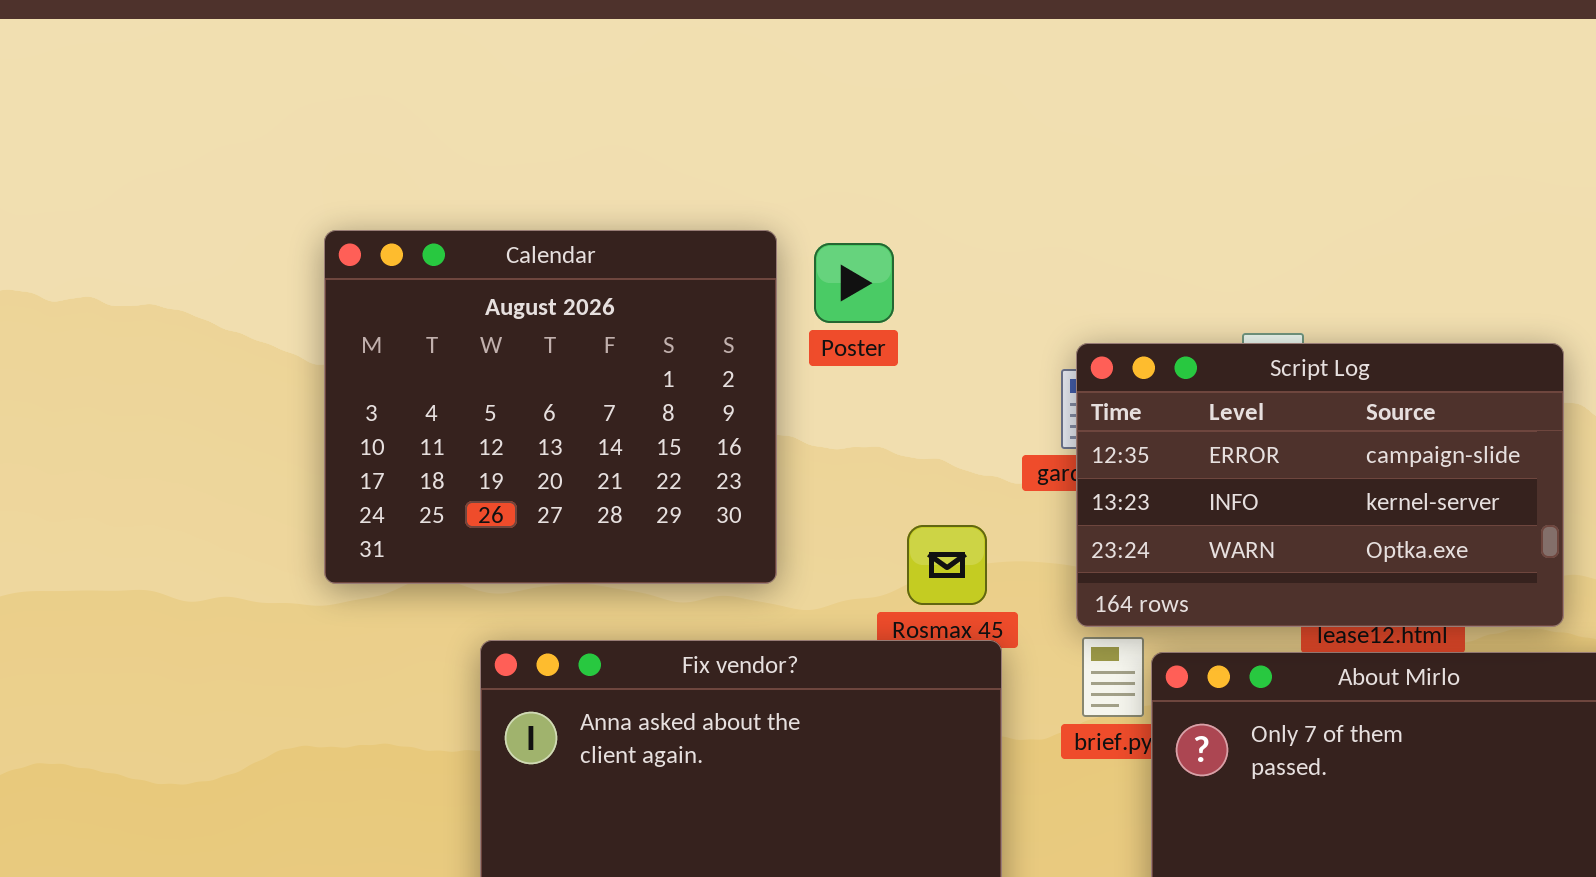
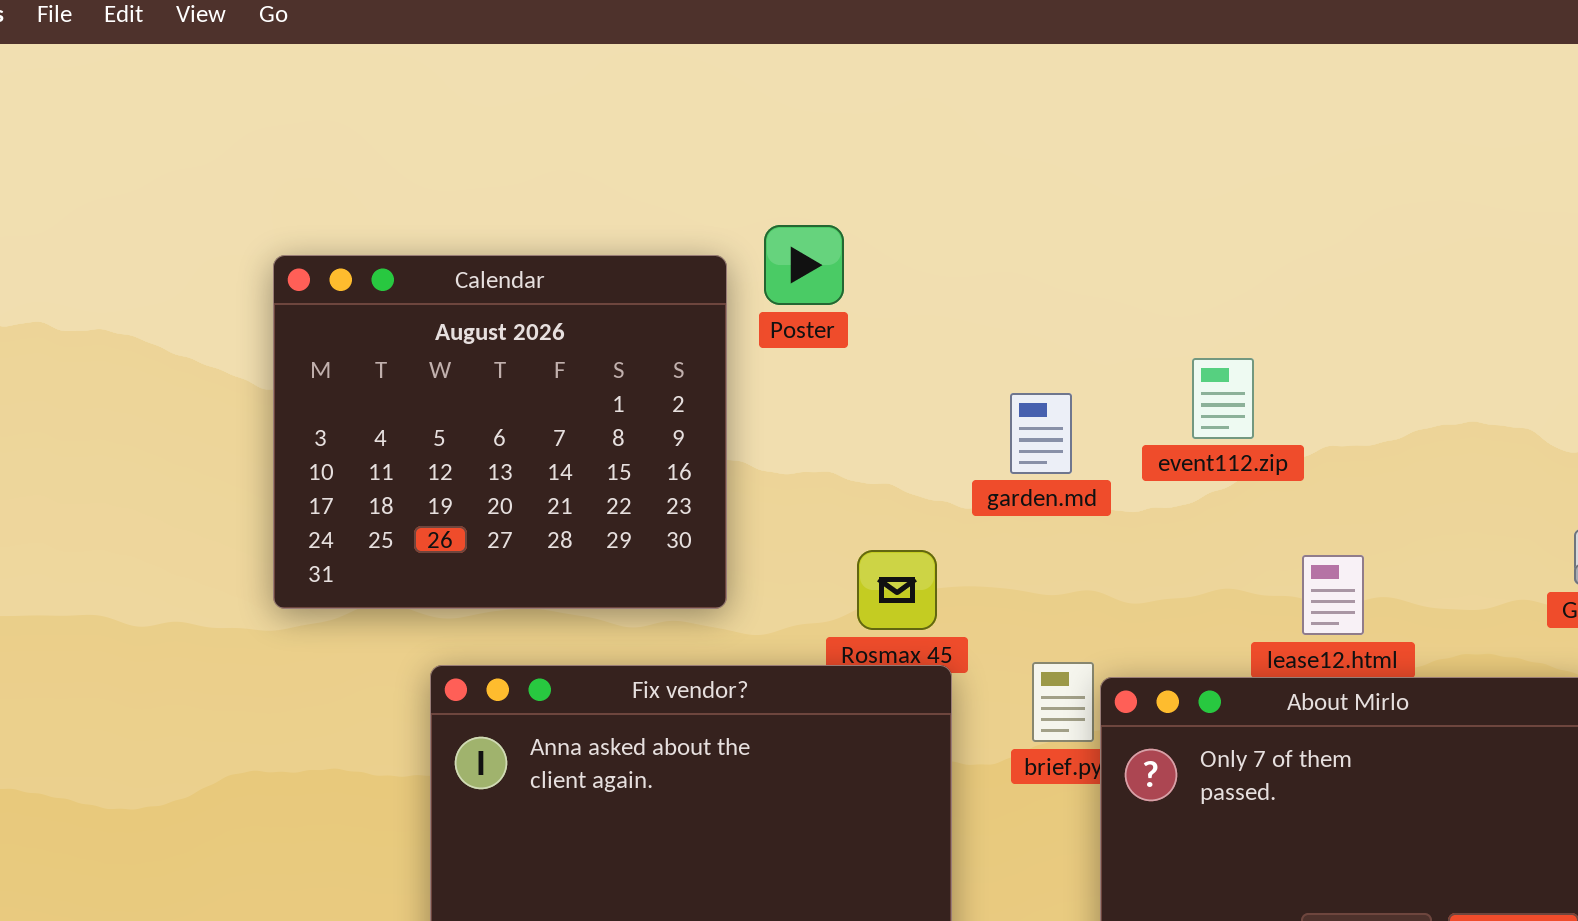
Poster: [814,243,894,323] -> [764,225,844,305], moved
Script Log: [1076,343,1564,627] -> none, closed

